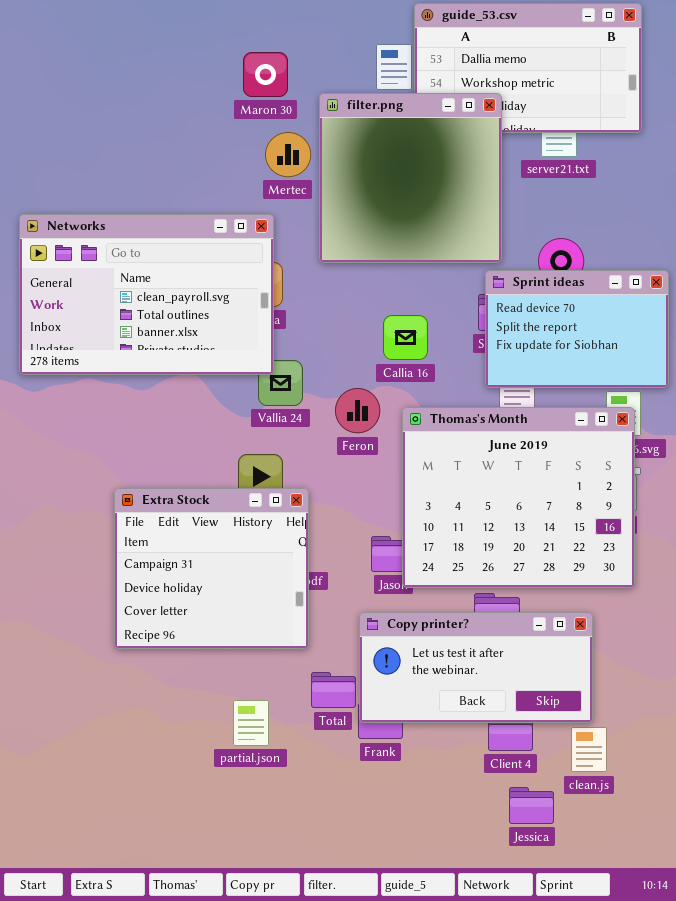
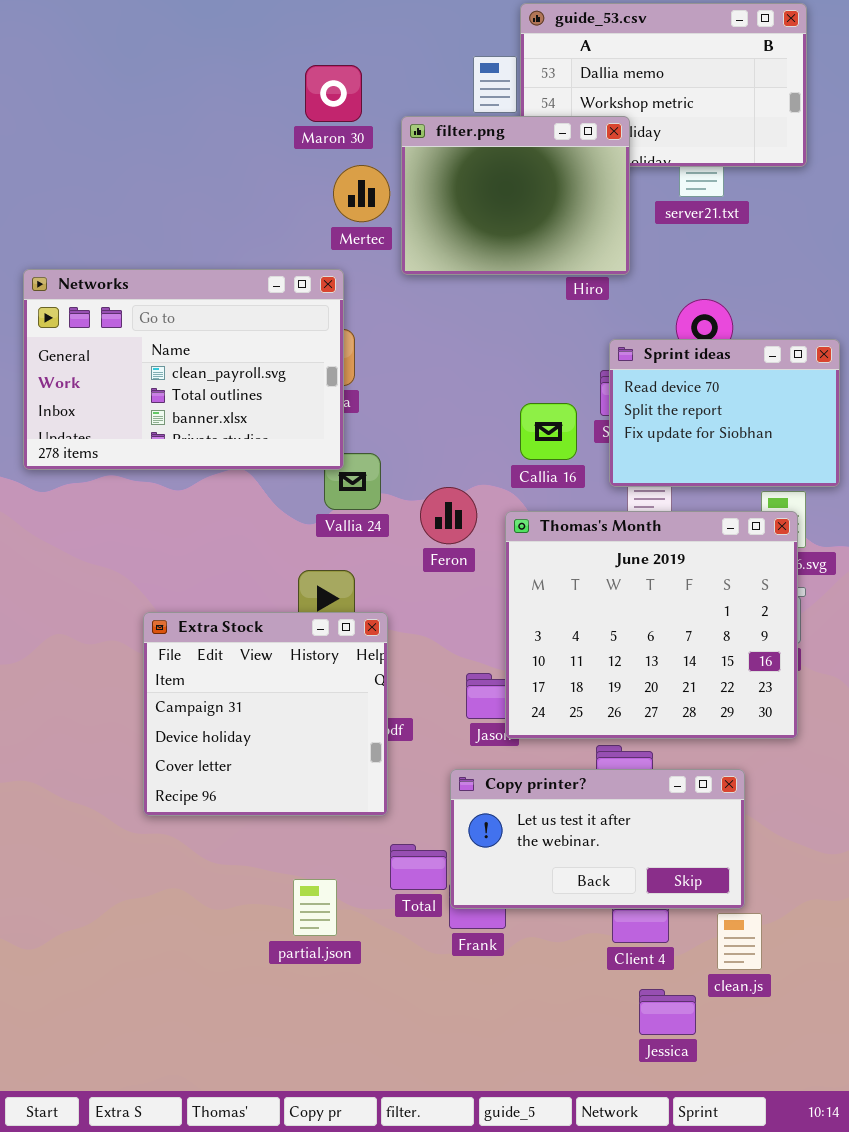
filter.png: [319,93,502,263] -> [401,116,630,275], resized
Callia 16: [383,315,428,360] -> [520,403,577,460], moved

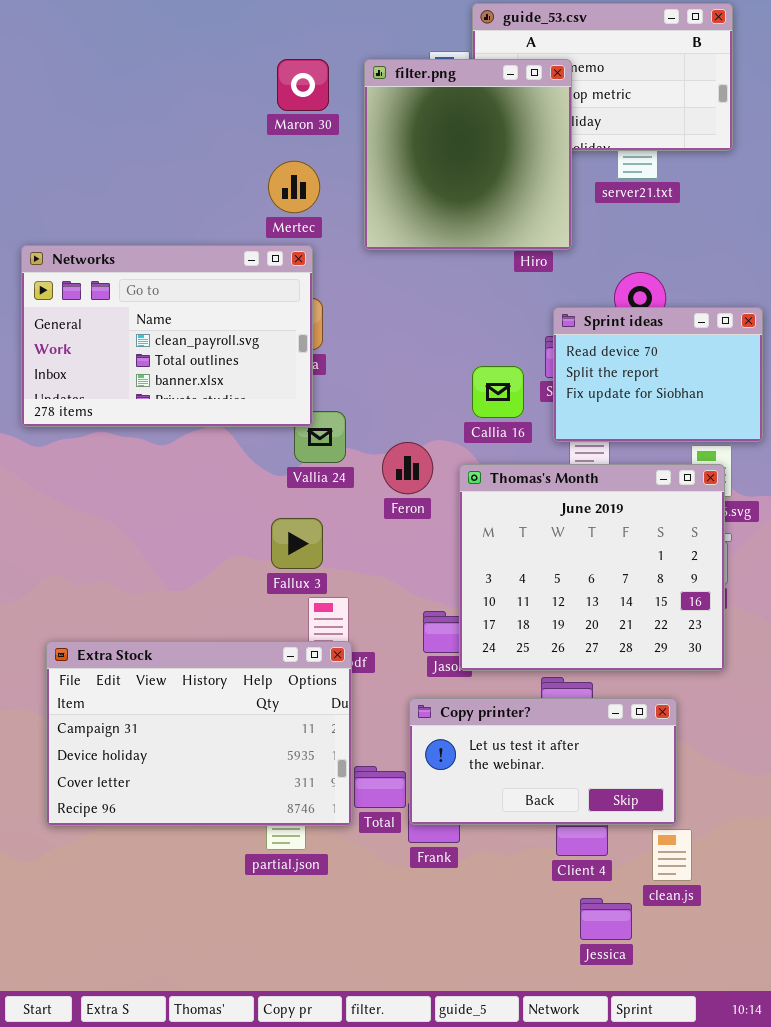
filter.png: [401,116,630,275] -> [364,59,572,250], resized
Mertec: [333,165,390,222] -> [268,161,320,213], moved
Extra Stock: [143,612,388,816] -> [46,641,352,826], moved, resized

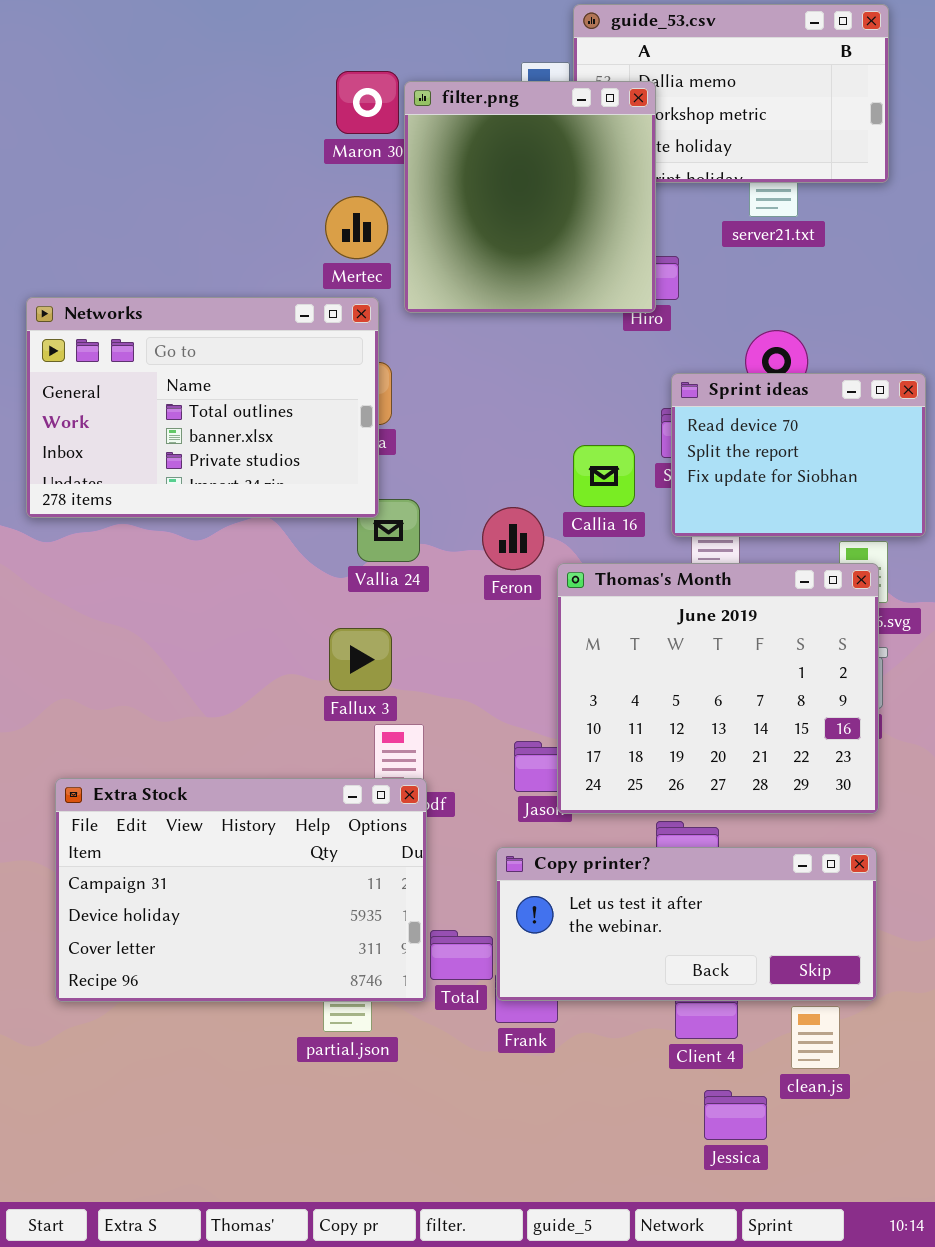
filter.png: [364,59,572,250] -> [404,81,656,313], moved
Networks: [21,245,313,427] -> [26,297,379,518], scrolled down 1 row
Feron: [382,442,433,494] -> [482,507,544,570], moved
Copy printer?: [409,698,677,825] -> [496,847,877,1001], resized

